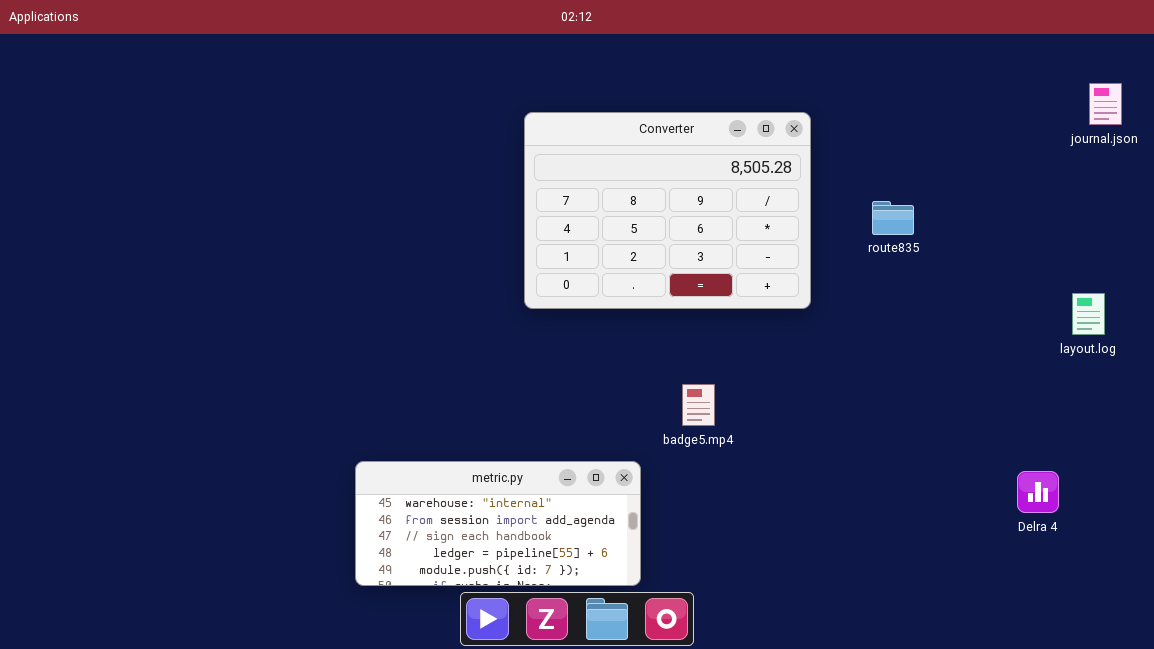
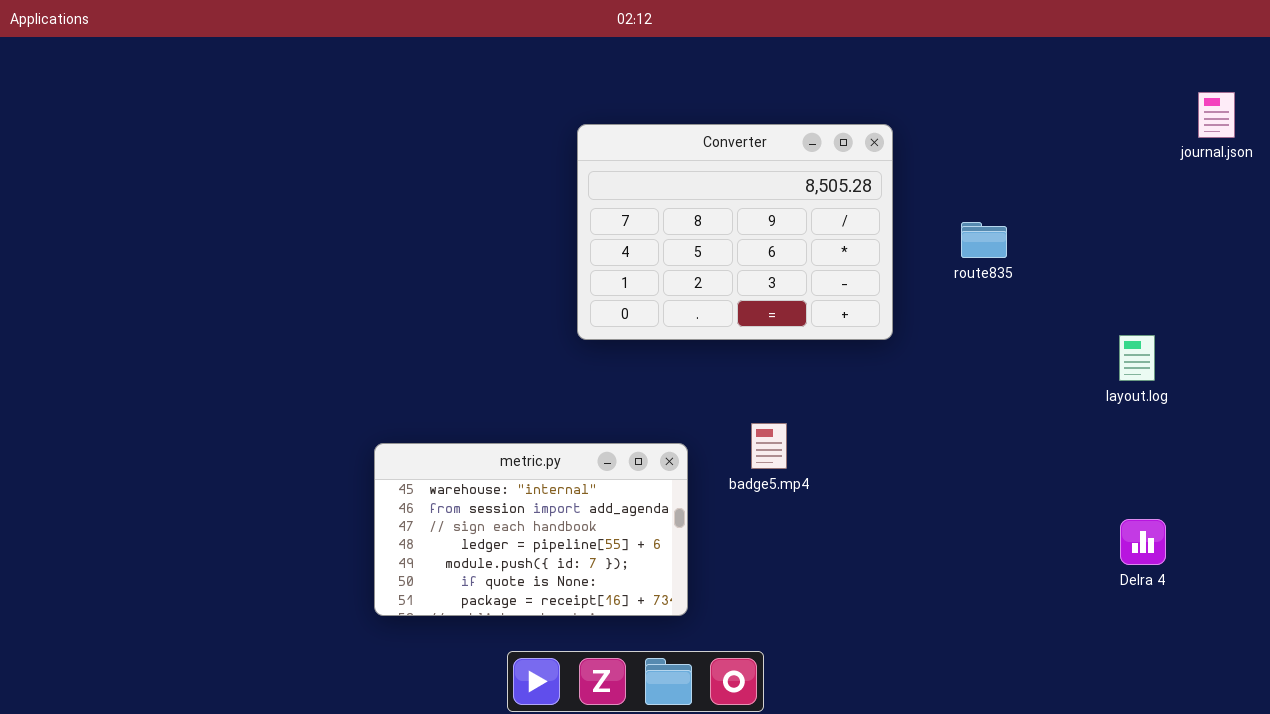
layout.log: [1072,293,1105,335] -> [1119,335,1155,381], moved
metric.py: [355,461,641,586] -> [374,443,688,616], moved, resized

